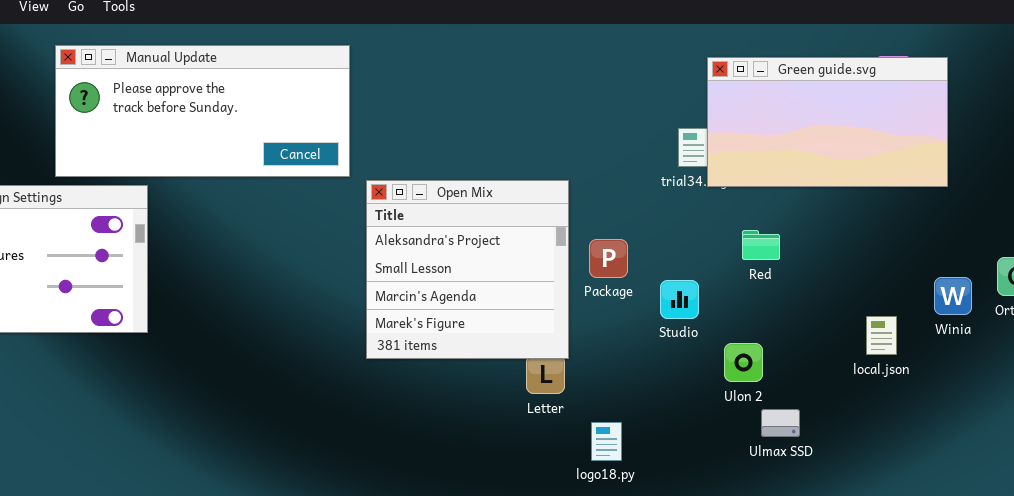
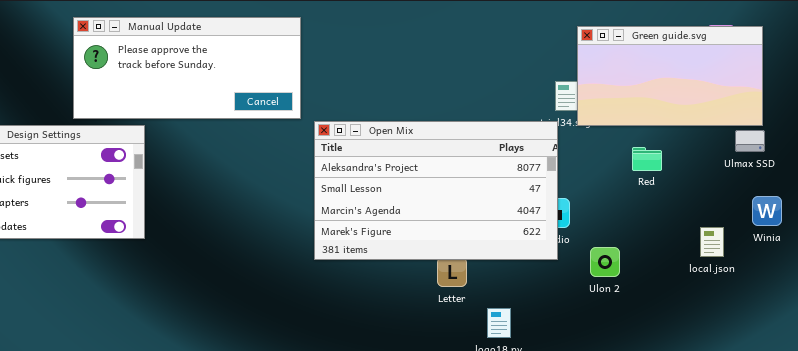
Open Mix: [366,180,569,359] -> [314,121,558,260], resized
Red: [742,230,780,260] -> [632,147,662,171], moved
Ulmax SSD: [761,409,800,437] -> [735,130,765,152], moved

